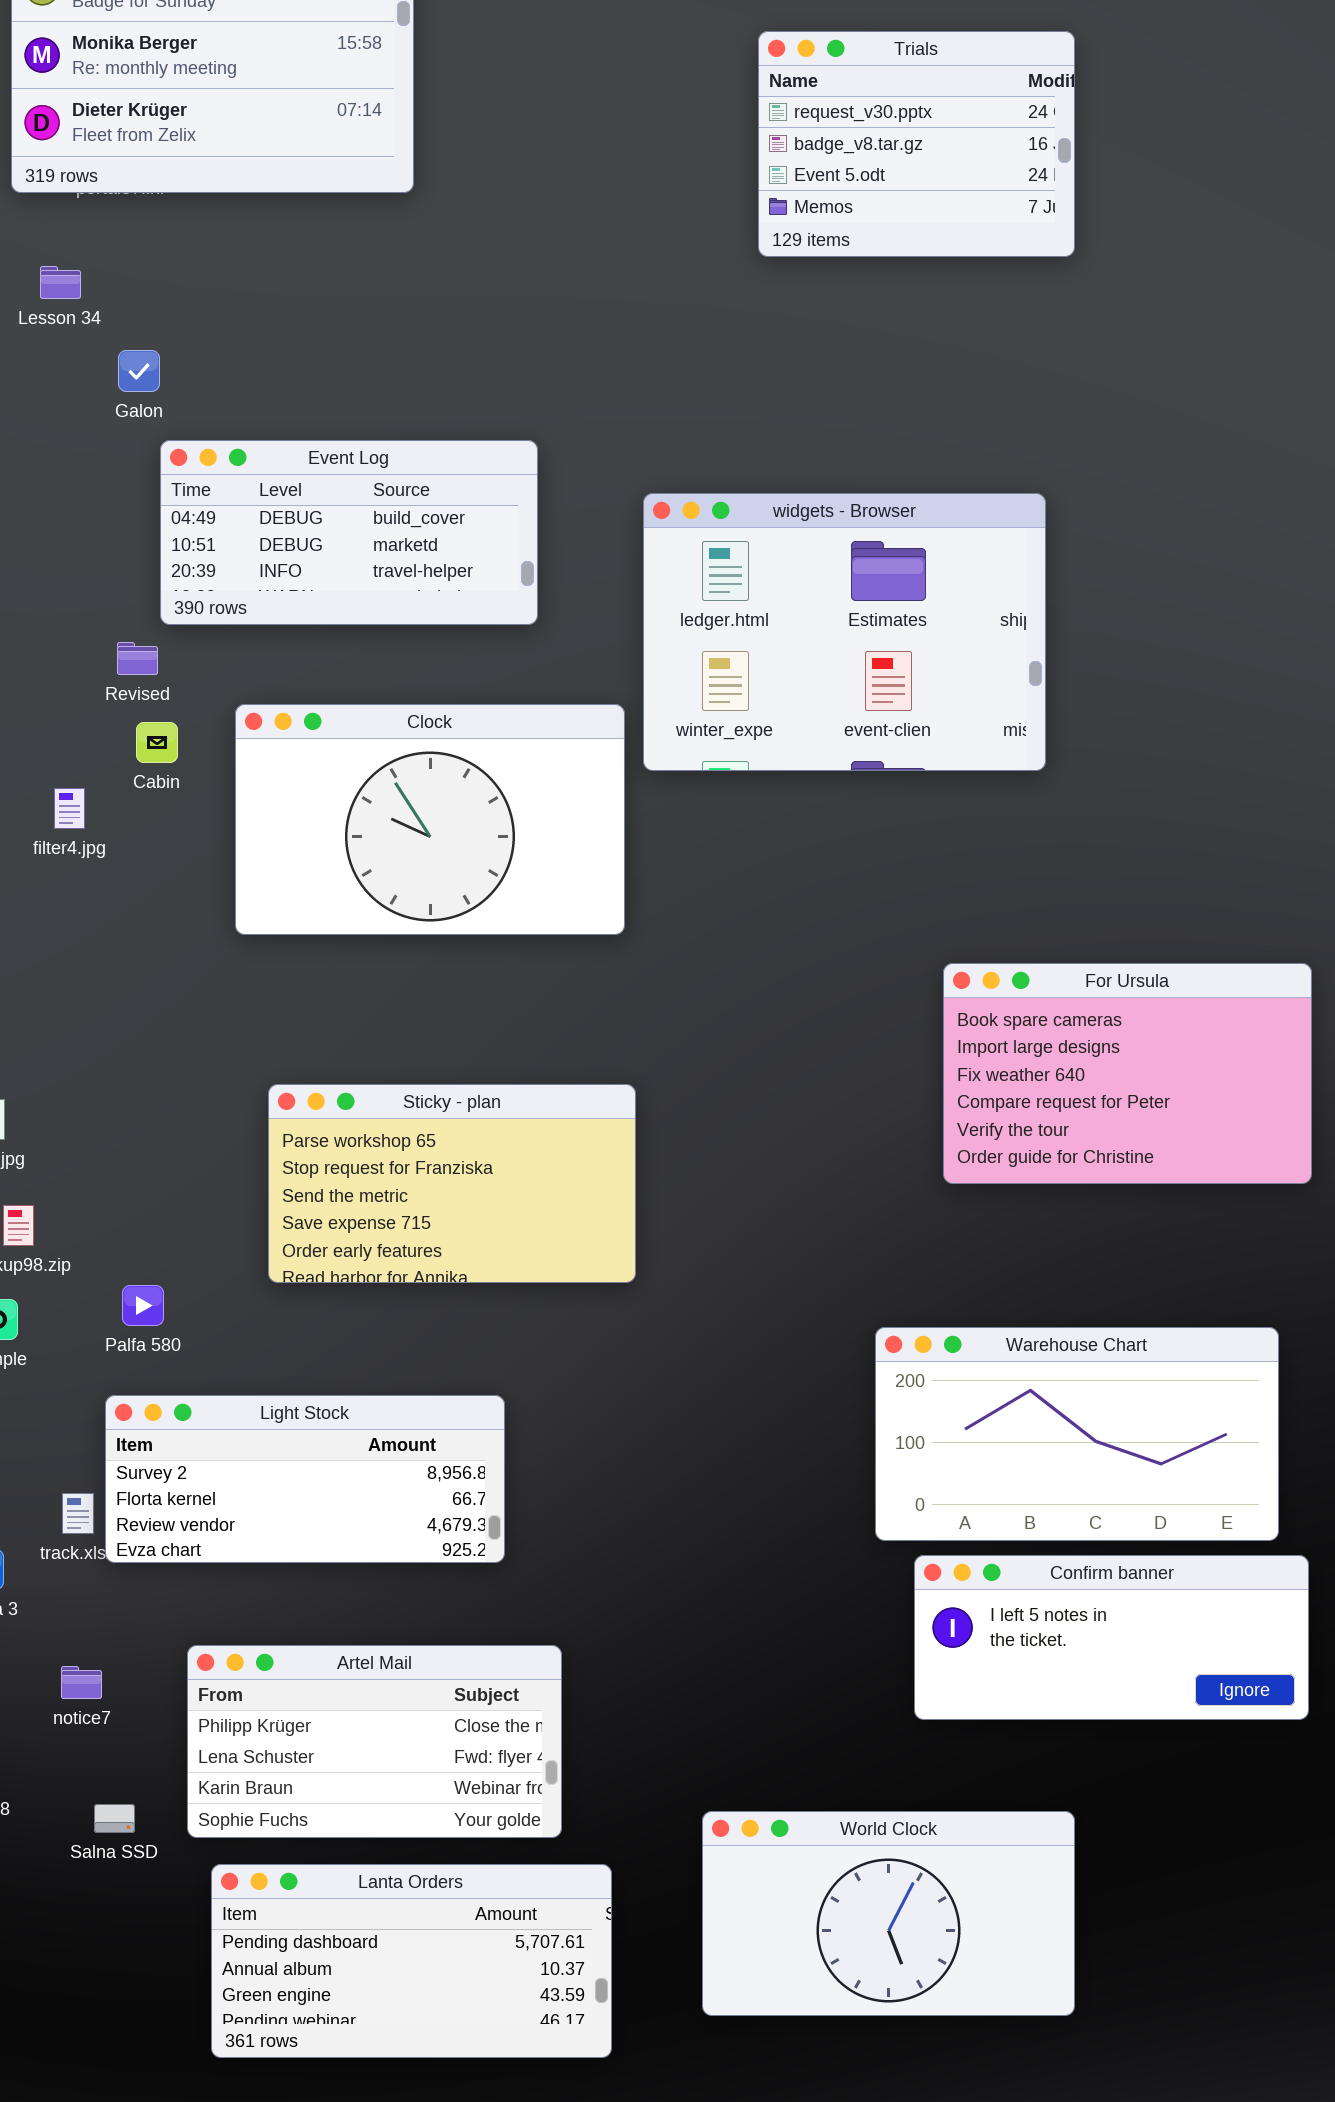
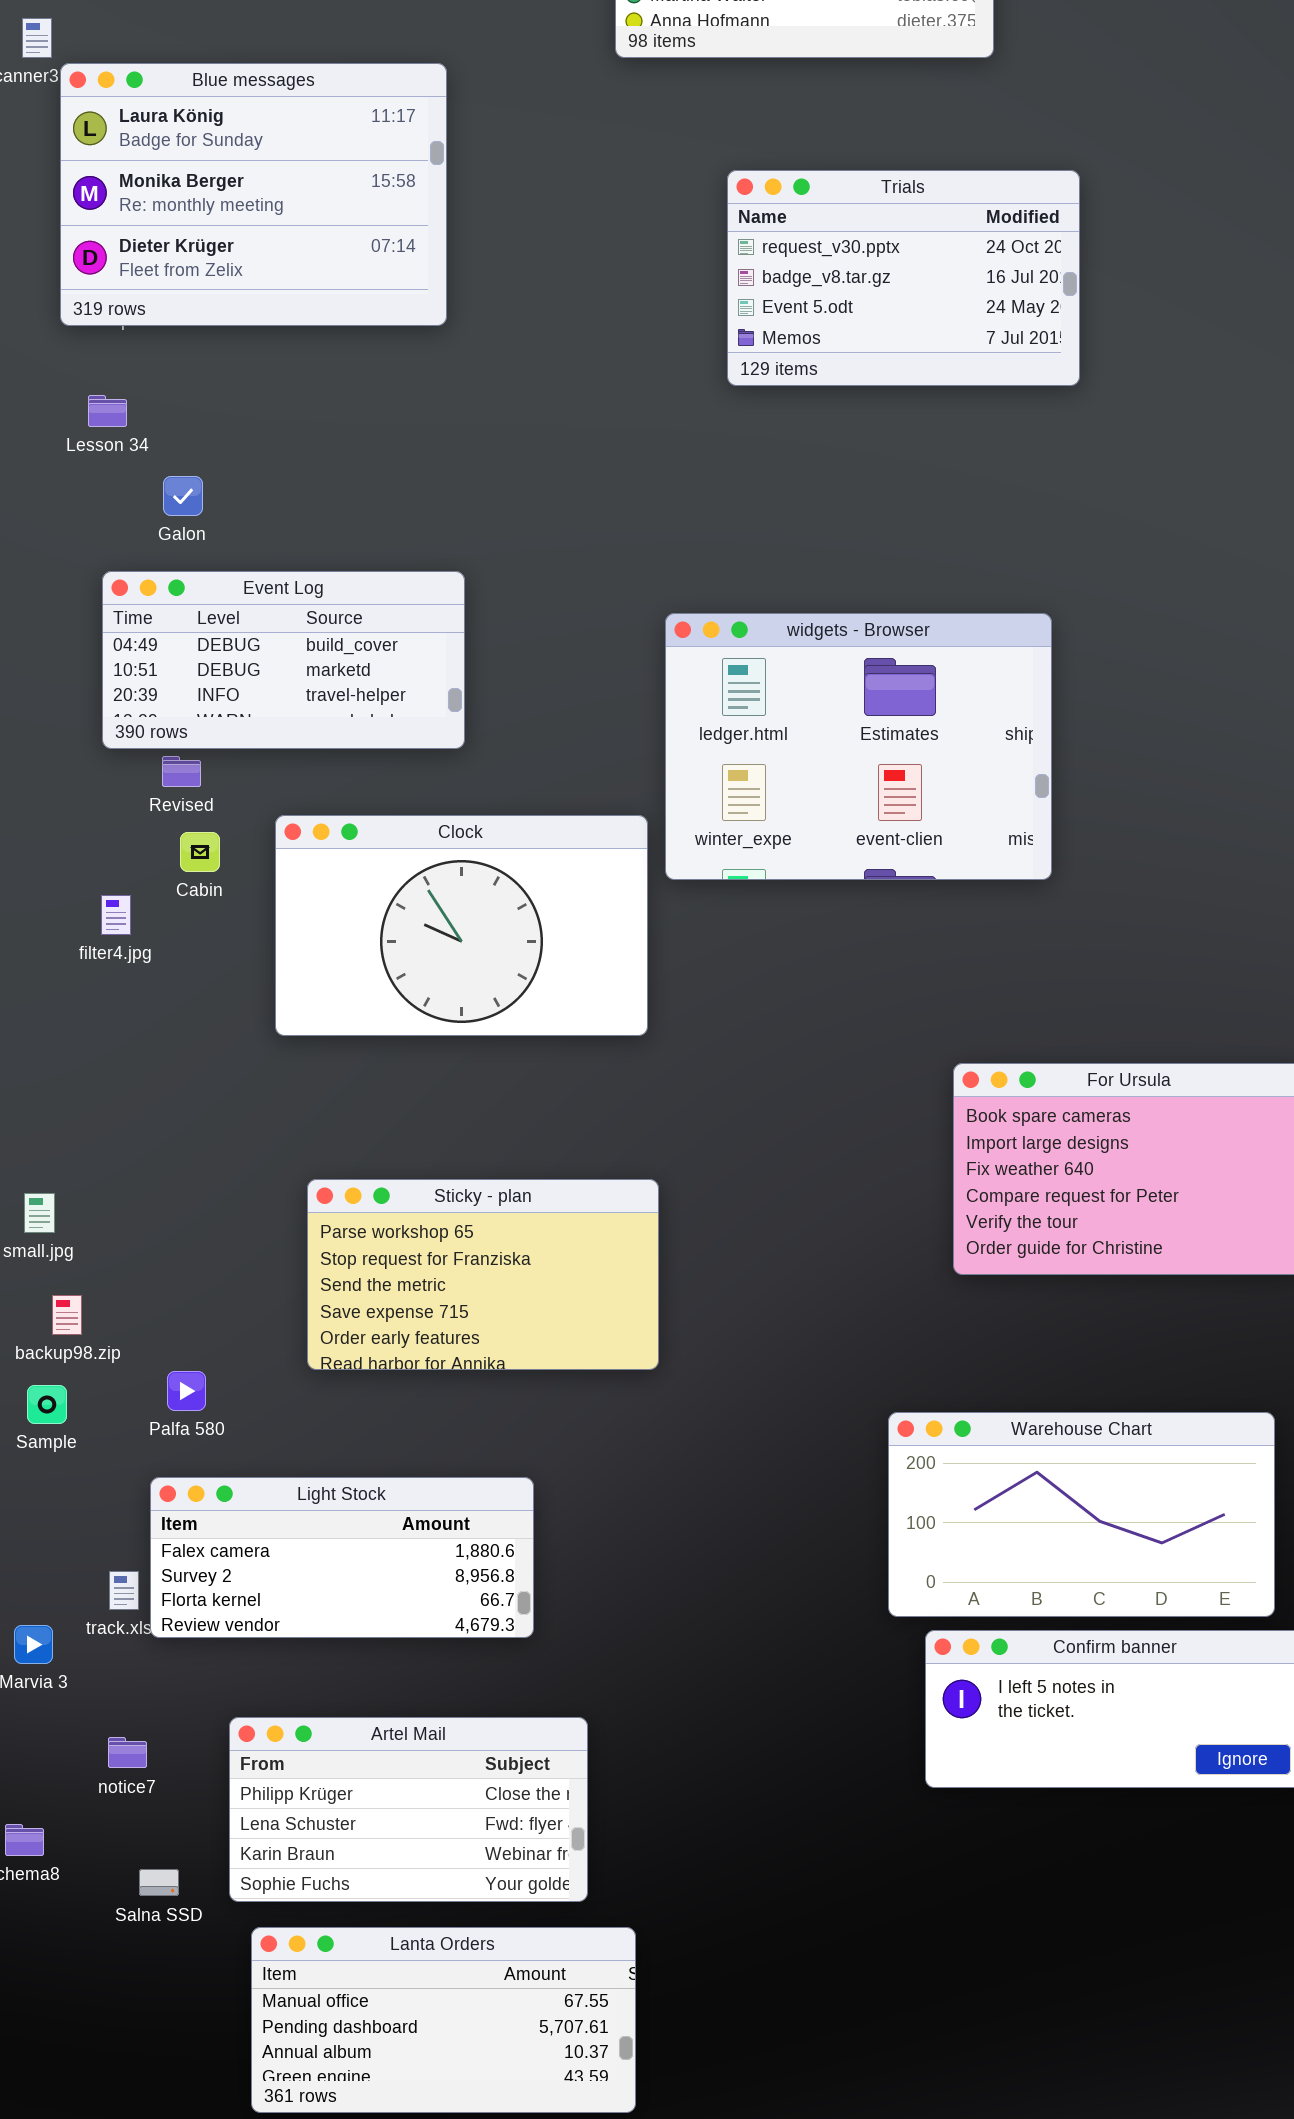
Trials: [758,31,1075,257] -> [727,170,1080,386], resized
Event Log: [160,440,538,625] -> [102,571,465,749], moved
Light Stock: [105,1395,505,1563] -> [150,1477,534,1638], scrolled up 1 row
World Clock: [702,1811,1075,2016] -> none, closed
Lanta Orders: [211,1864,612,2058] -> [251,1927,636,2113], scrolled up 1 row

